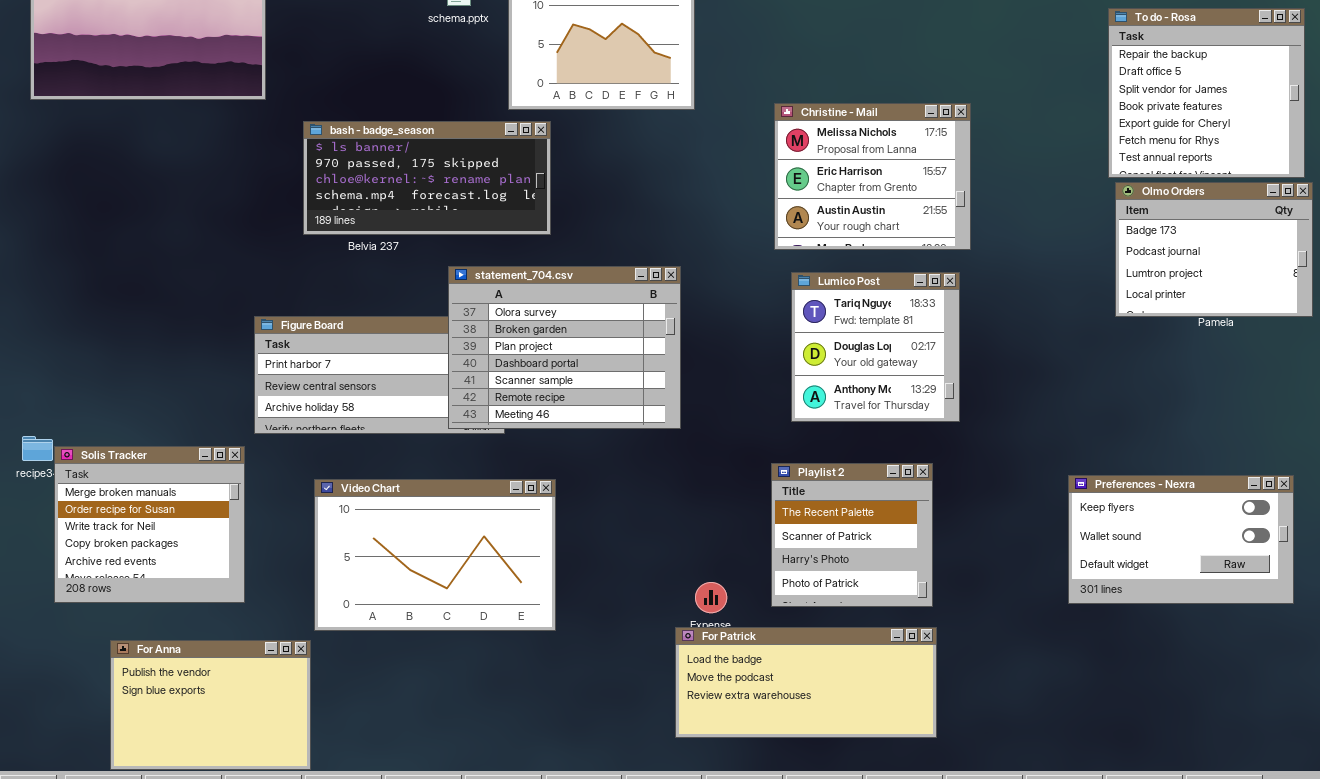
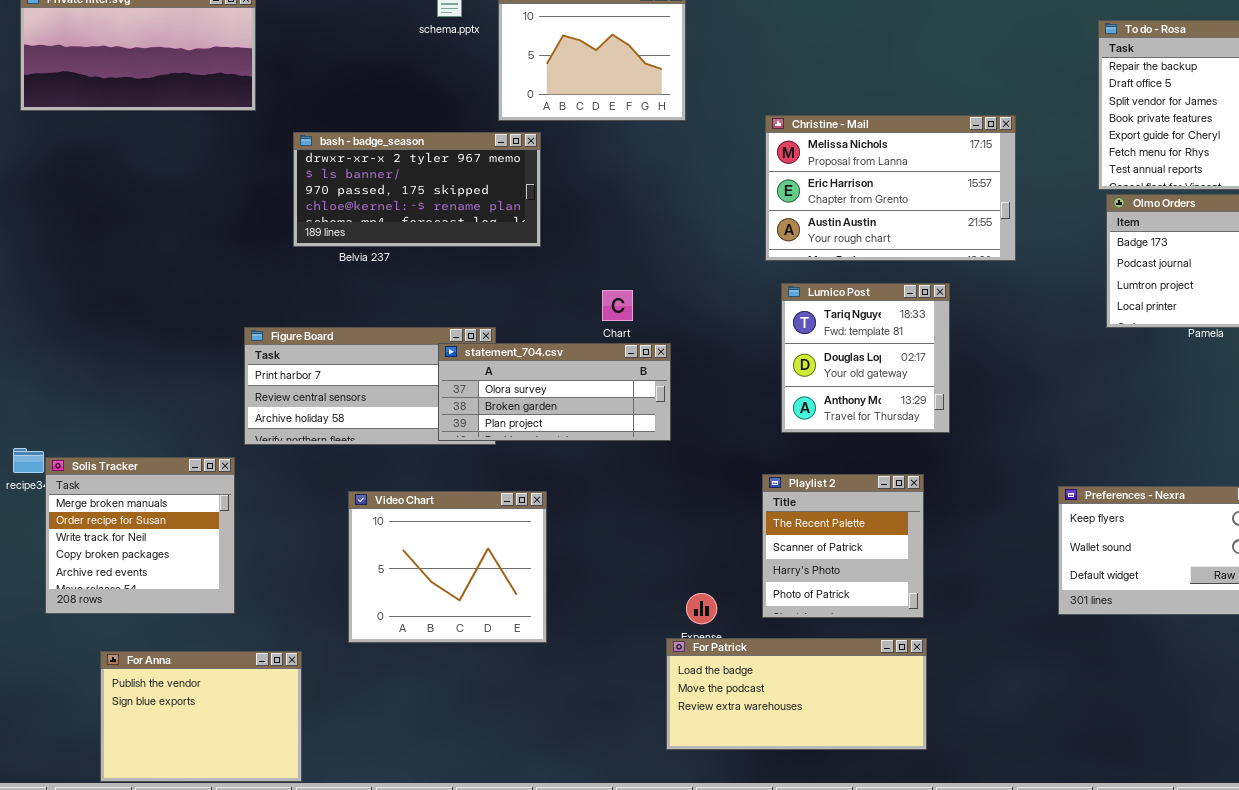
Christine - Mail: [774,103,971,250] -> [765,115,1016,261], resized
bash - badge_season: [303,121,551,235] -> [293,132,541,247], scrolled up 1 row
statement_704.csv: [448,266,681,429] -> [438,343,671,441], resized
Video Chart: [314,479,556,631] -> [348,491,547,643], resized

